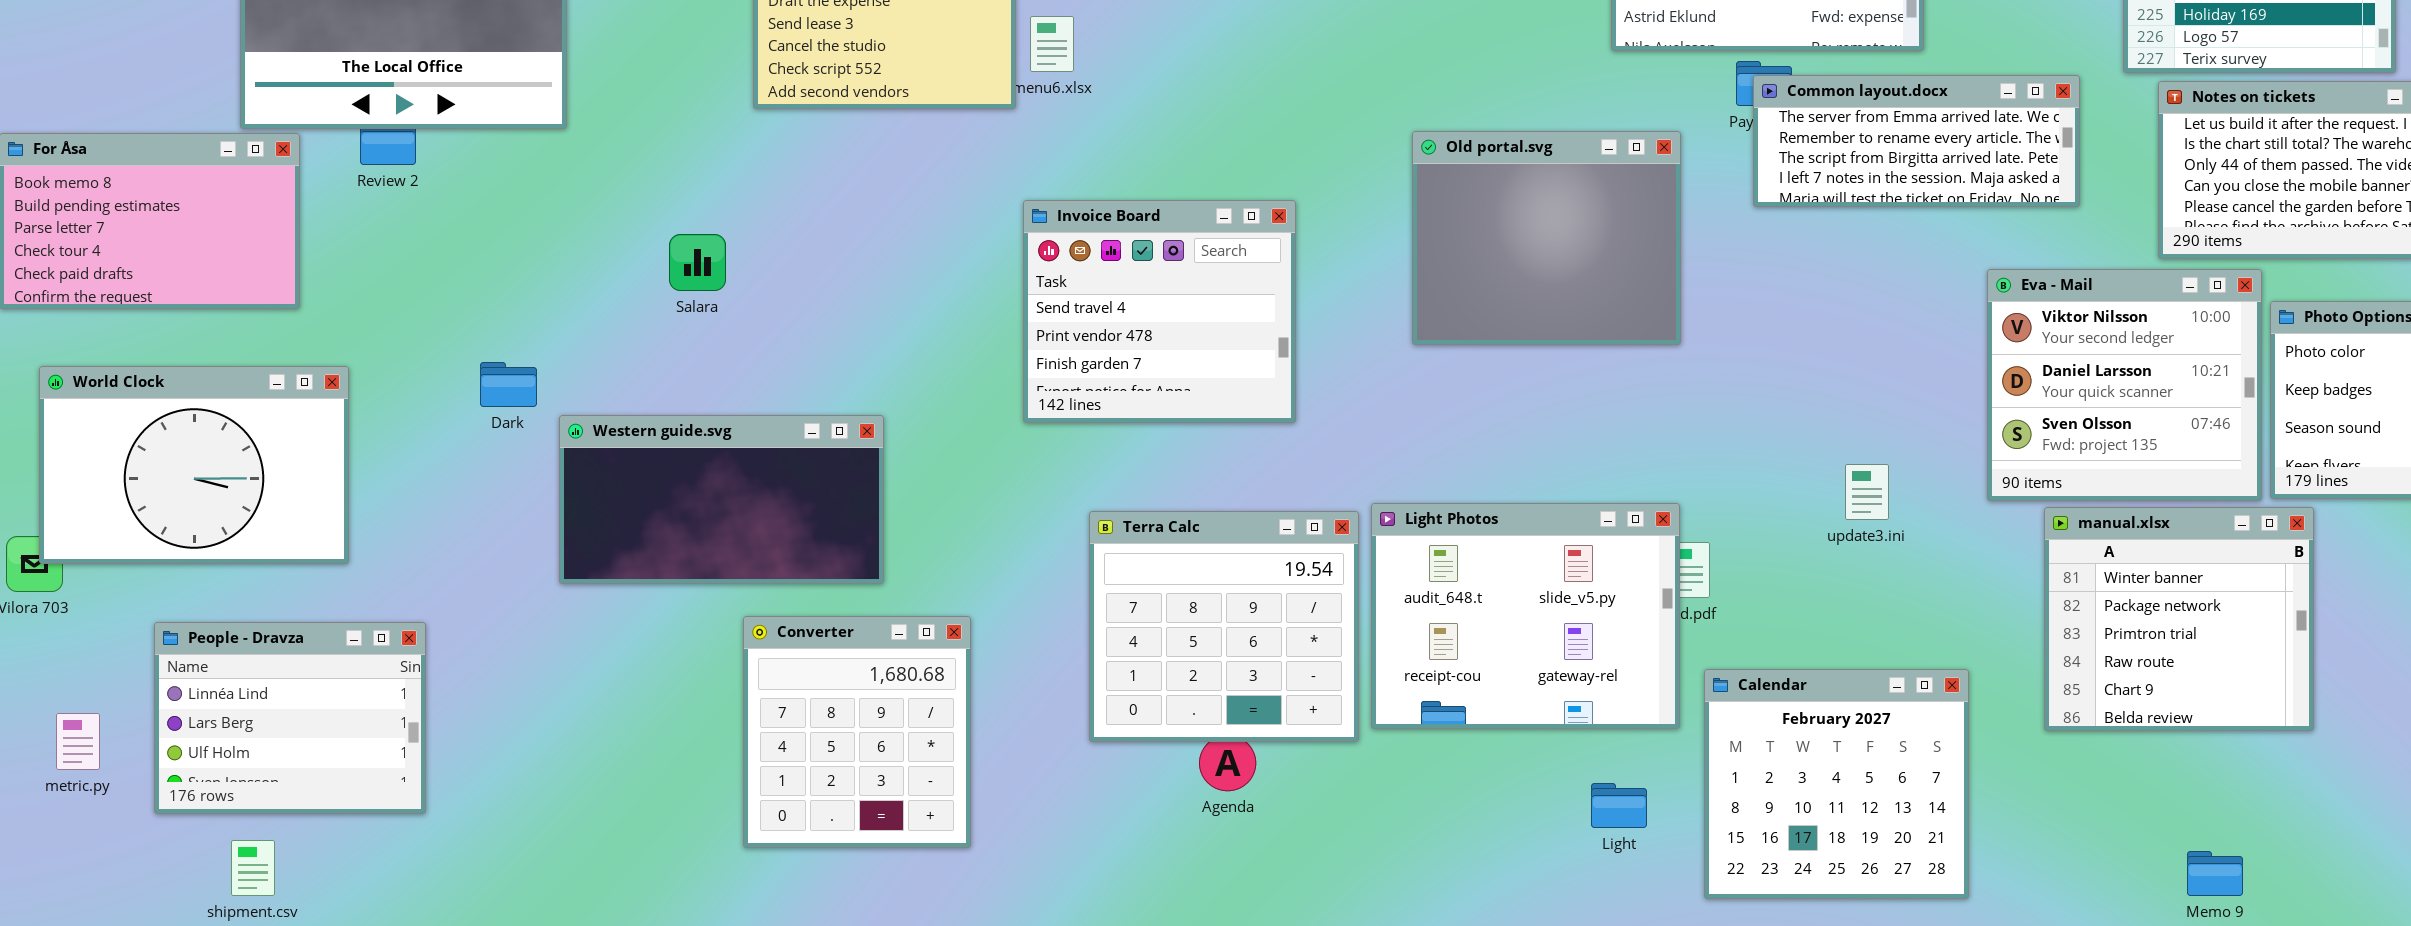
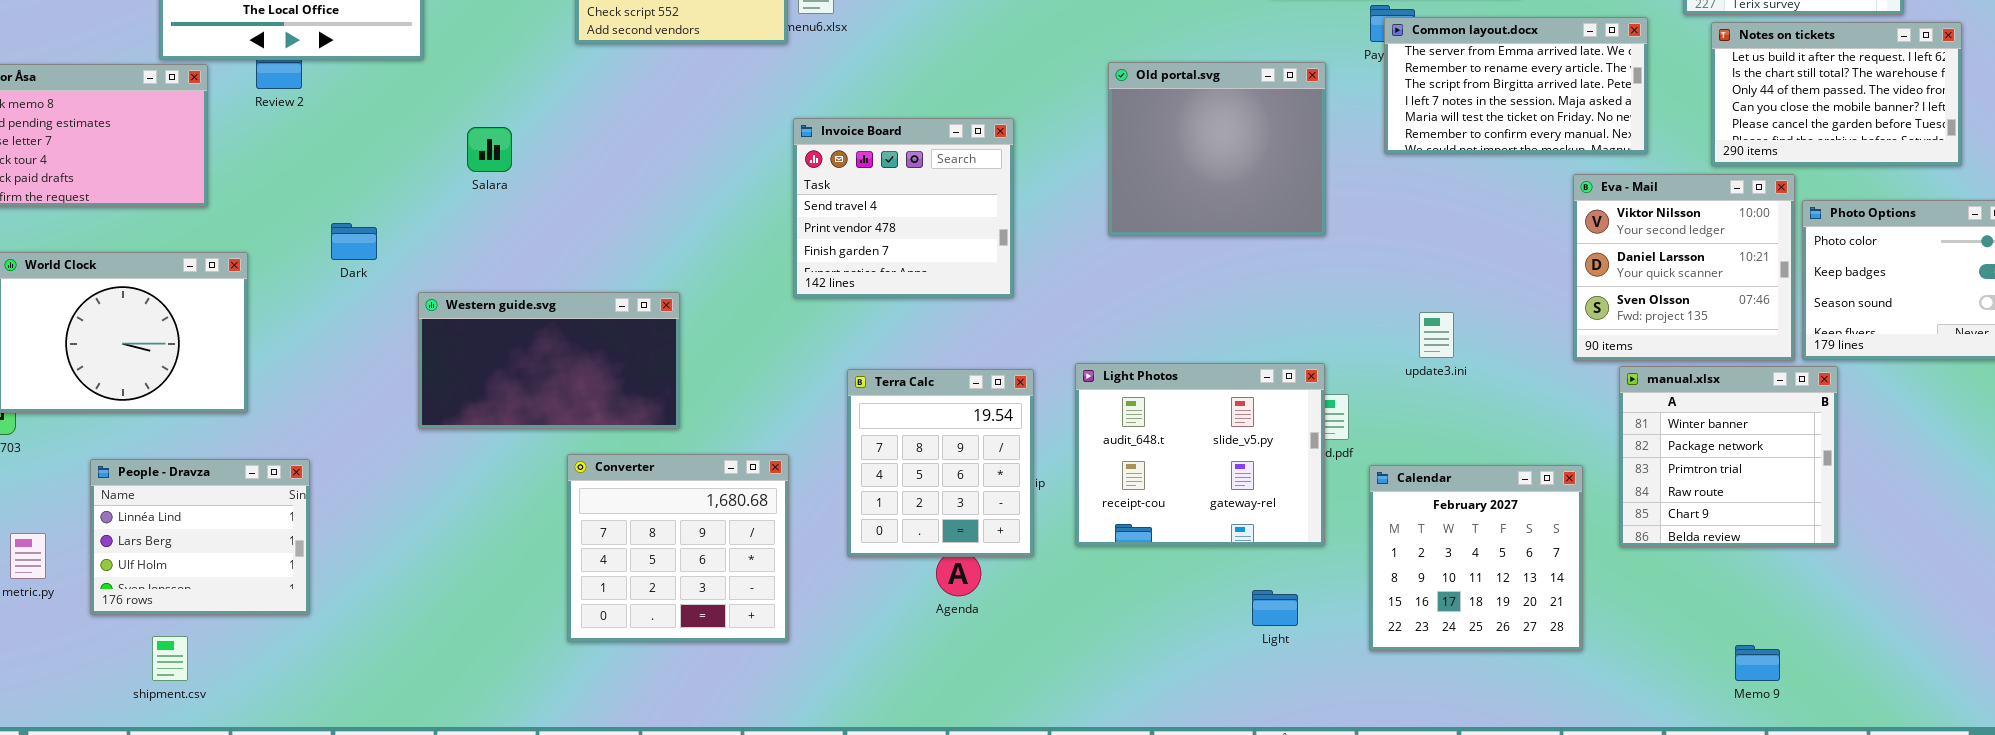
Common layout.docx: [1753,75,2080,207] -> [1384,17,1648,154], resized
Salara: [669,234,726,291] -> [467,127,512,172], moved
Dark: [480,362,537,407] -> [331,223,377,260], moved
update3.ini: [1845,464,1889,520] -> [1419,312,1454,358], moved
Terra Calc: [1089,511,1359,742] -> [847,369,1034,557], resized
Converter: [743,616,971,848] -> [567,454,789,642], resized
Calendar: [1704,669,1969,899] -> [1369,465,1583,651], moved

